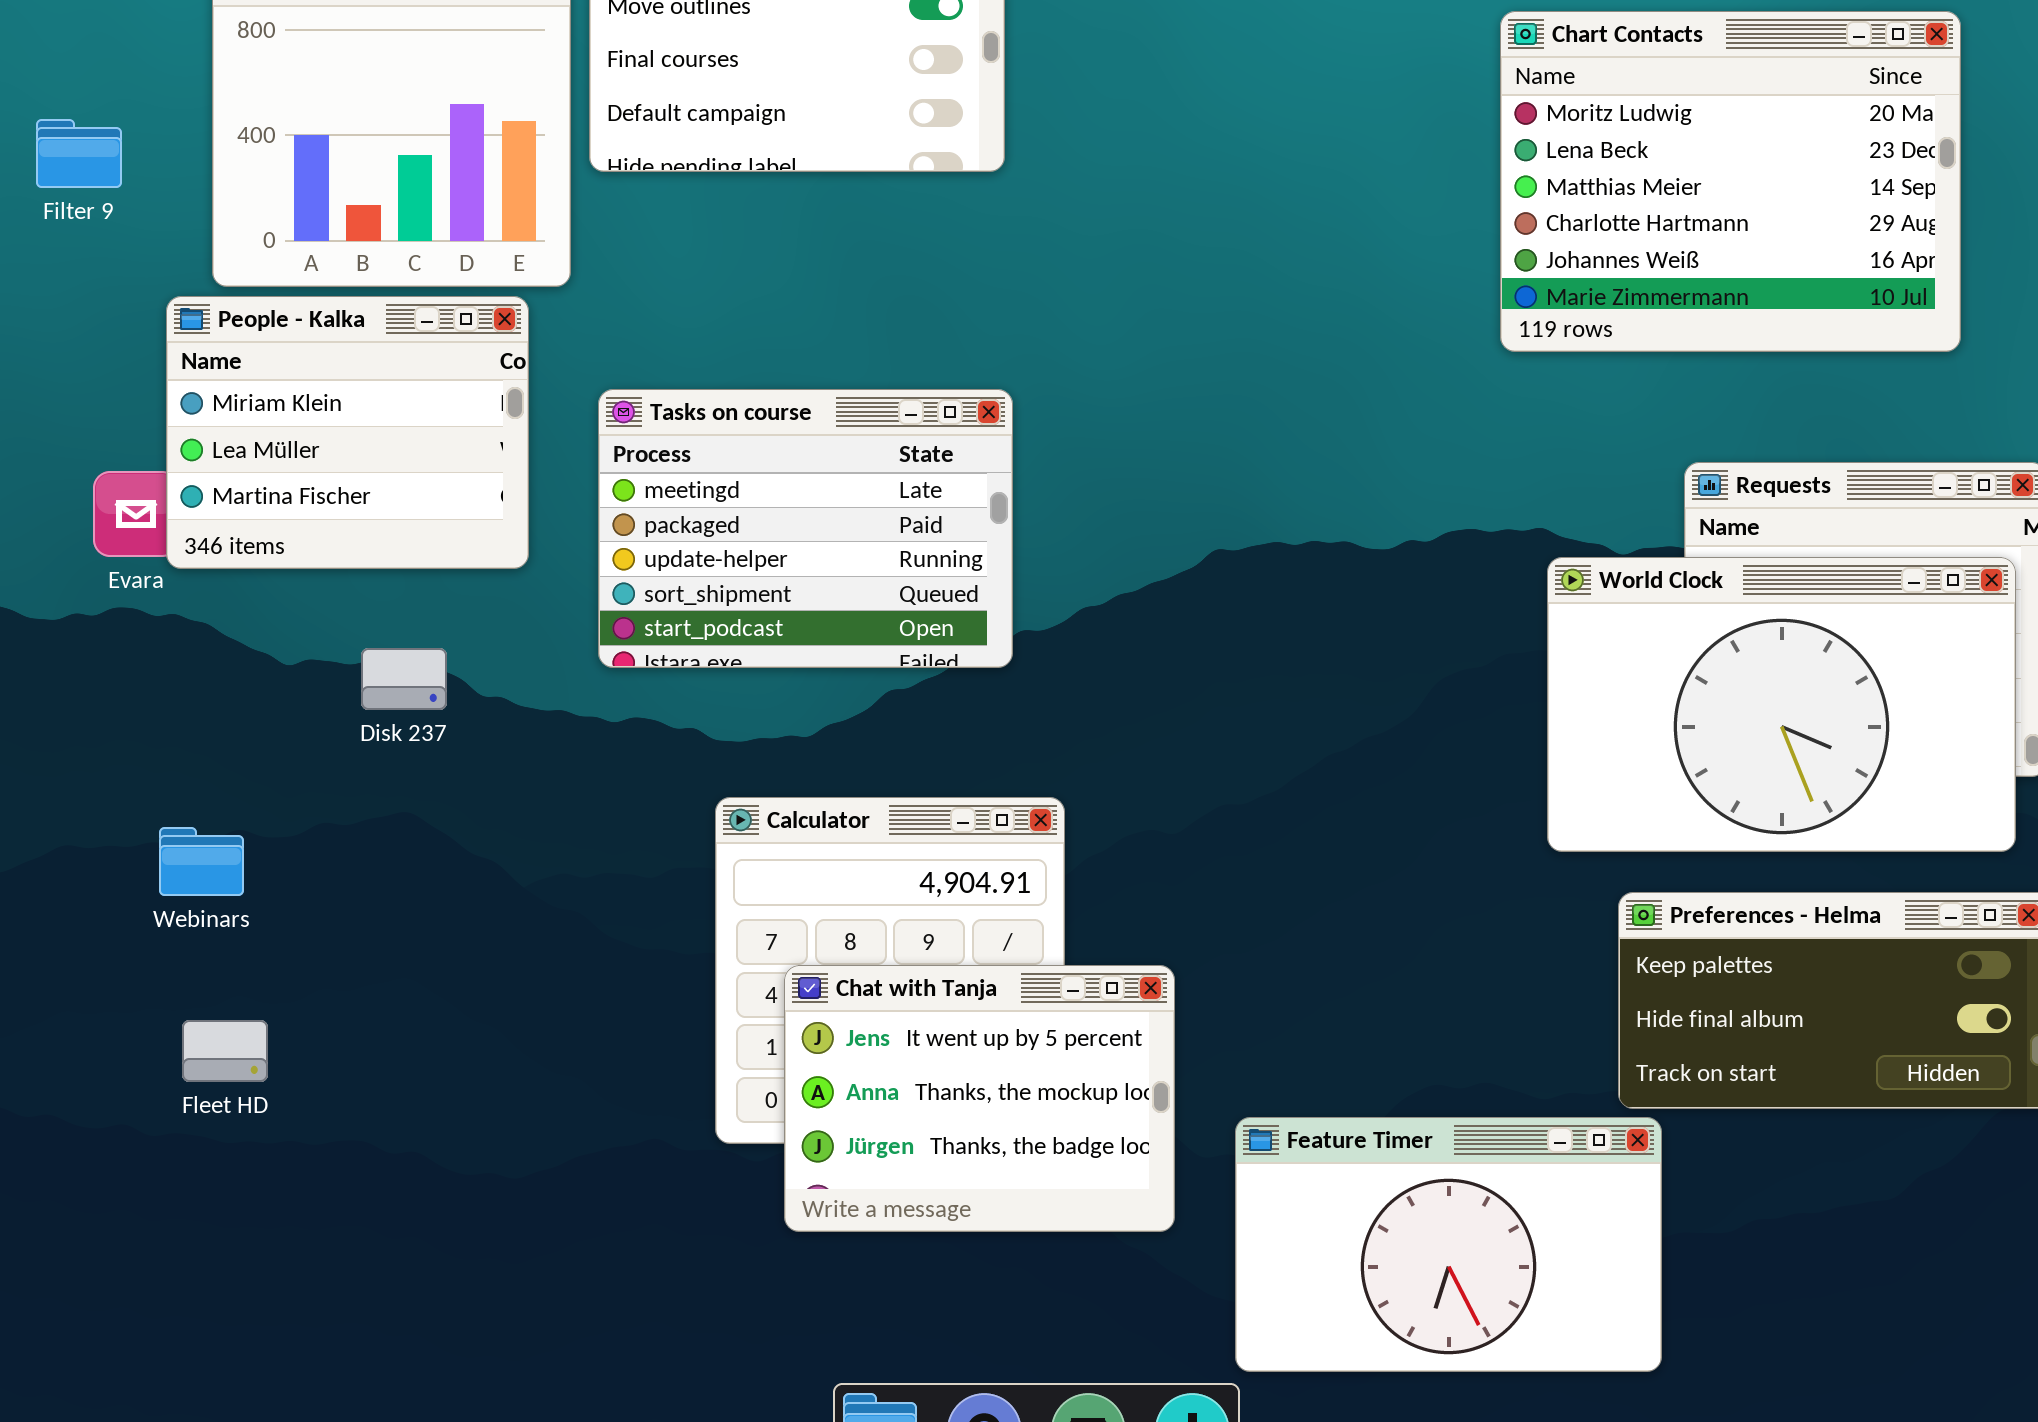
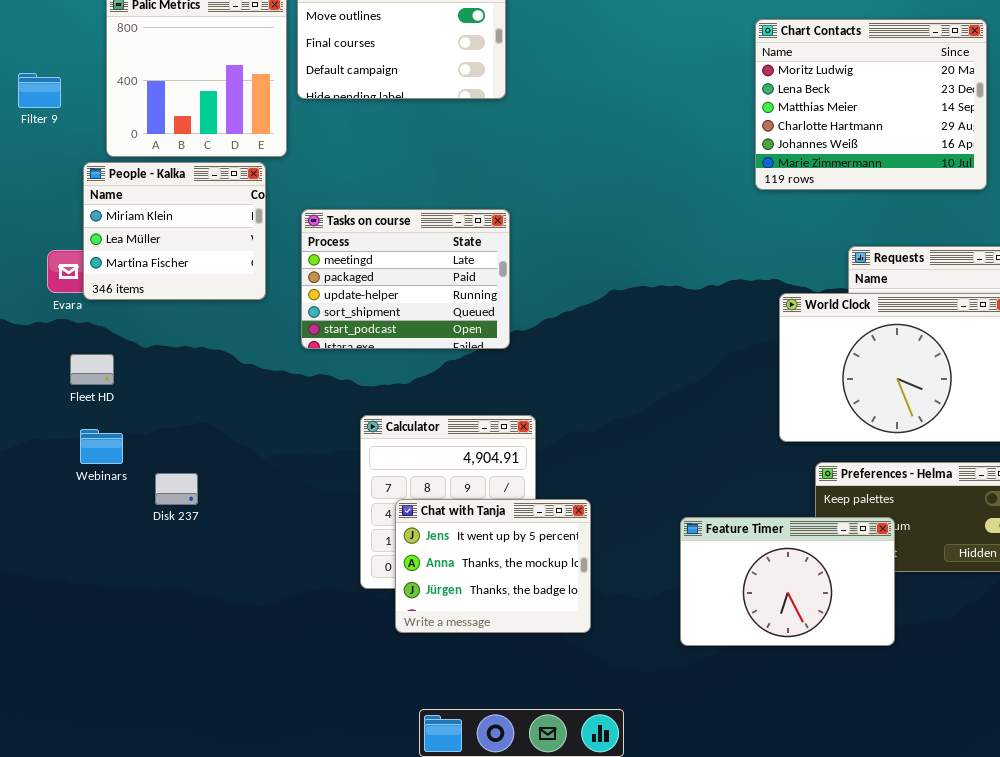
Disk 237: [361,648,447,710] -> [155,473,198,505], moved
Fleet HD: [182,1020,268,1082] -> [70,354,114,385], moved
Feature Timer: [1235,1117,1662,1372] -> [680,517,895,646], moved

